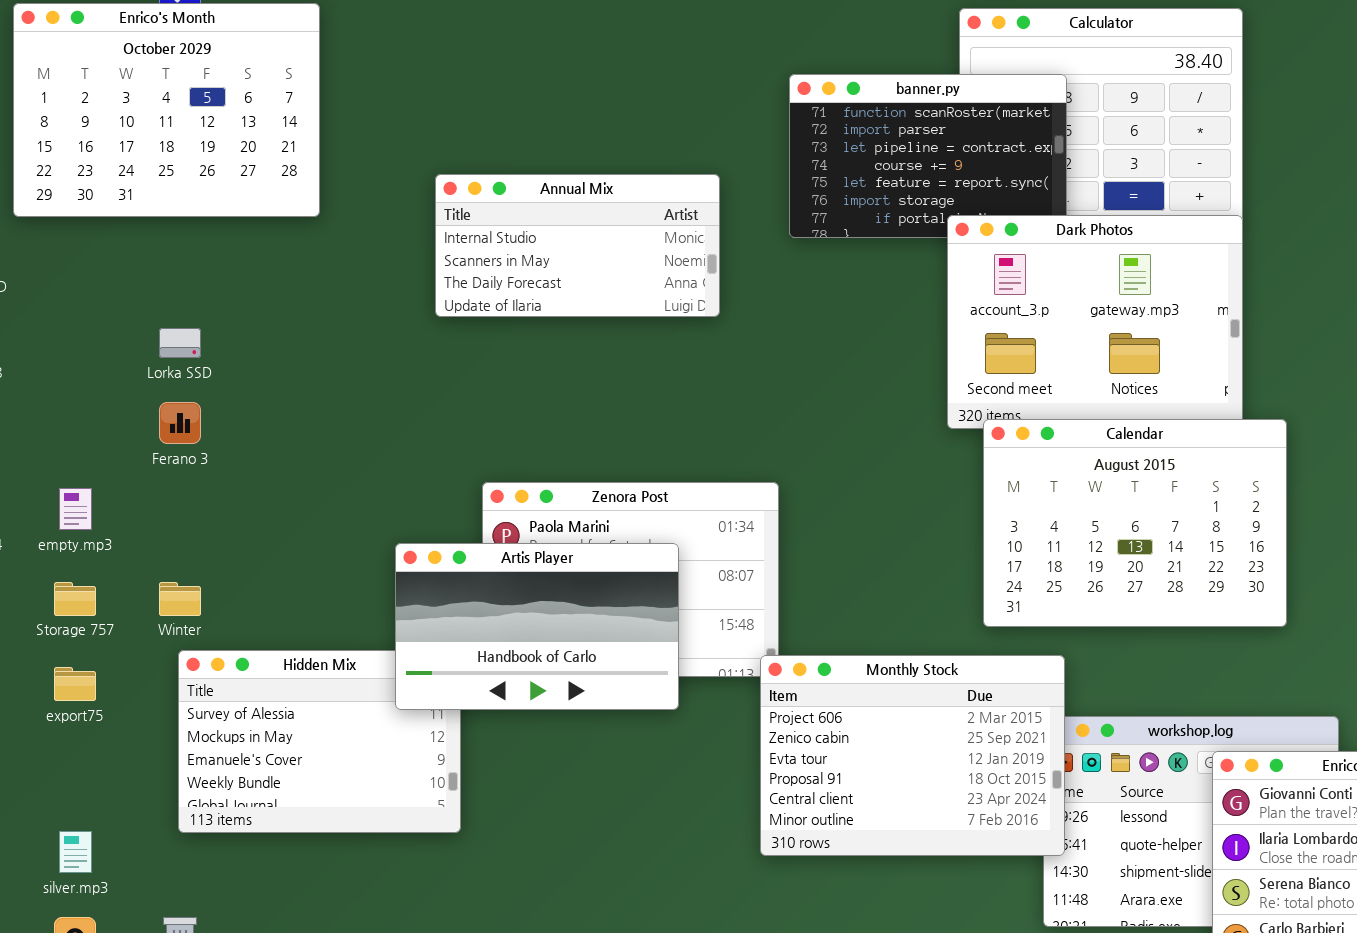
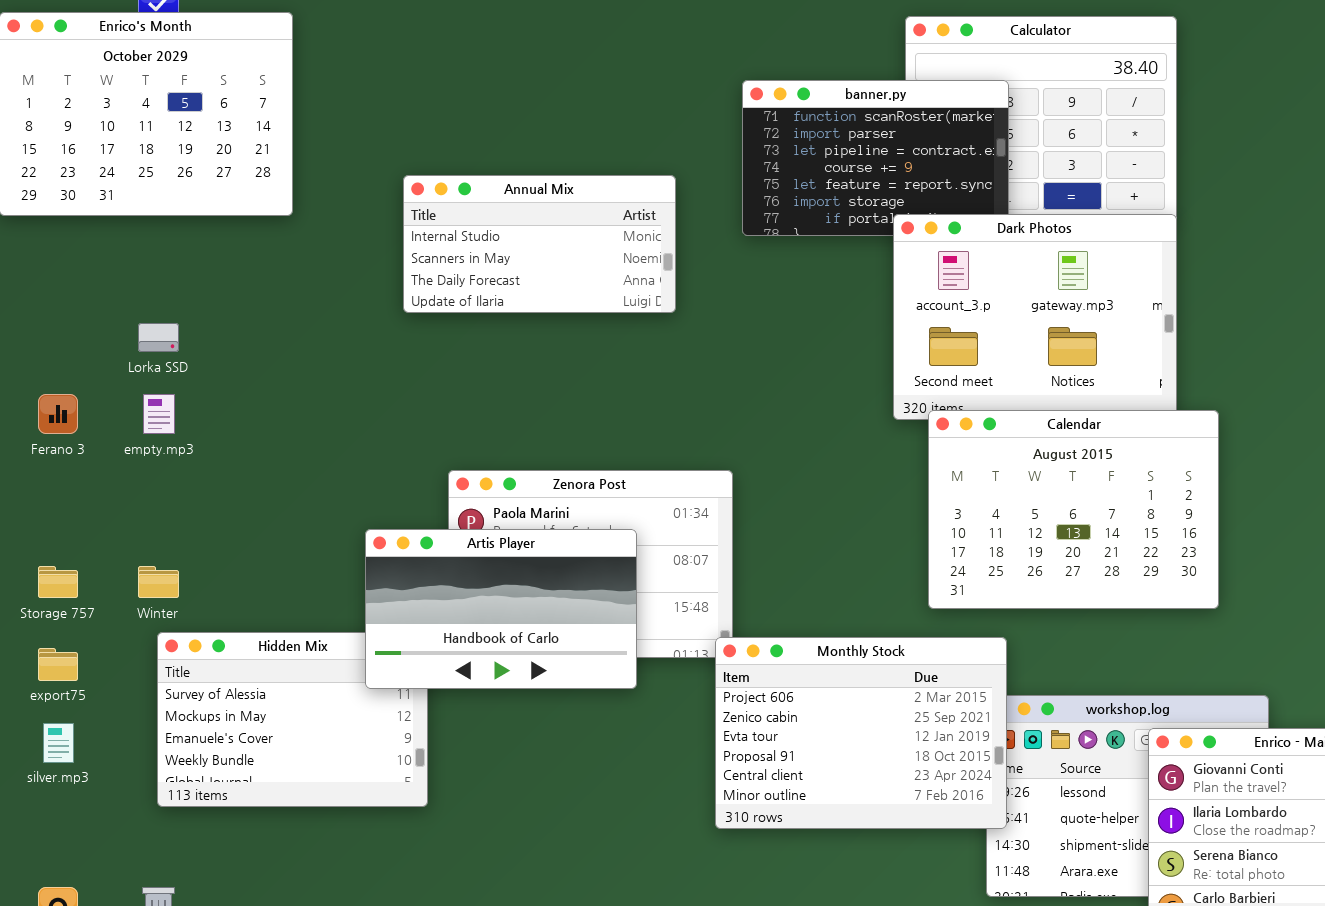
Ferano 3: [159,402,201,444] -> [38,394,78,434], moved
empty.mp3: [59,488,92,530] -> [143,394,175,434], moved
silver.mp3: [59,831,92,873] -> [43,723,74,763], moved

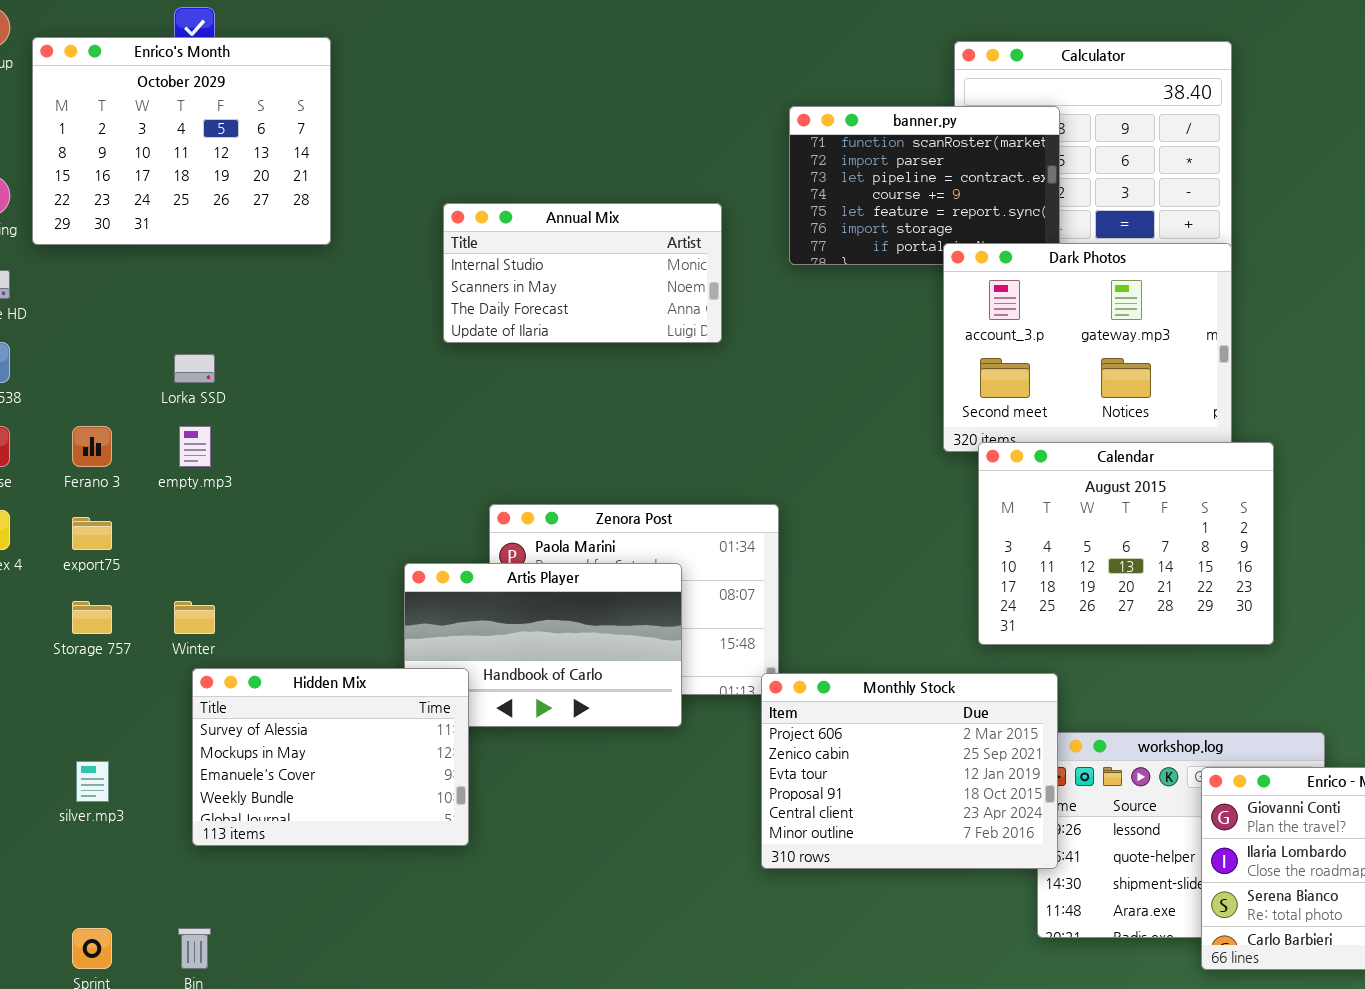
Hidden Mix: [157,632,428,807] -> [192,668,469,846], raised
export75: [38,648,78,681] -> [72,517,112,550], moved

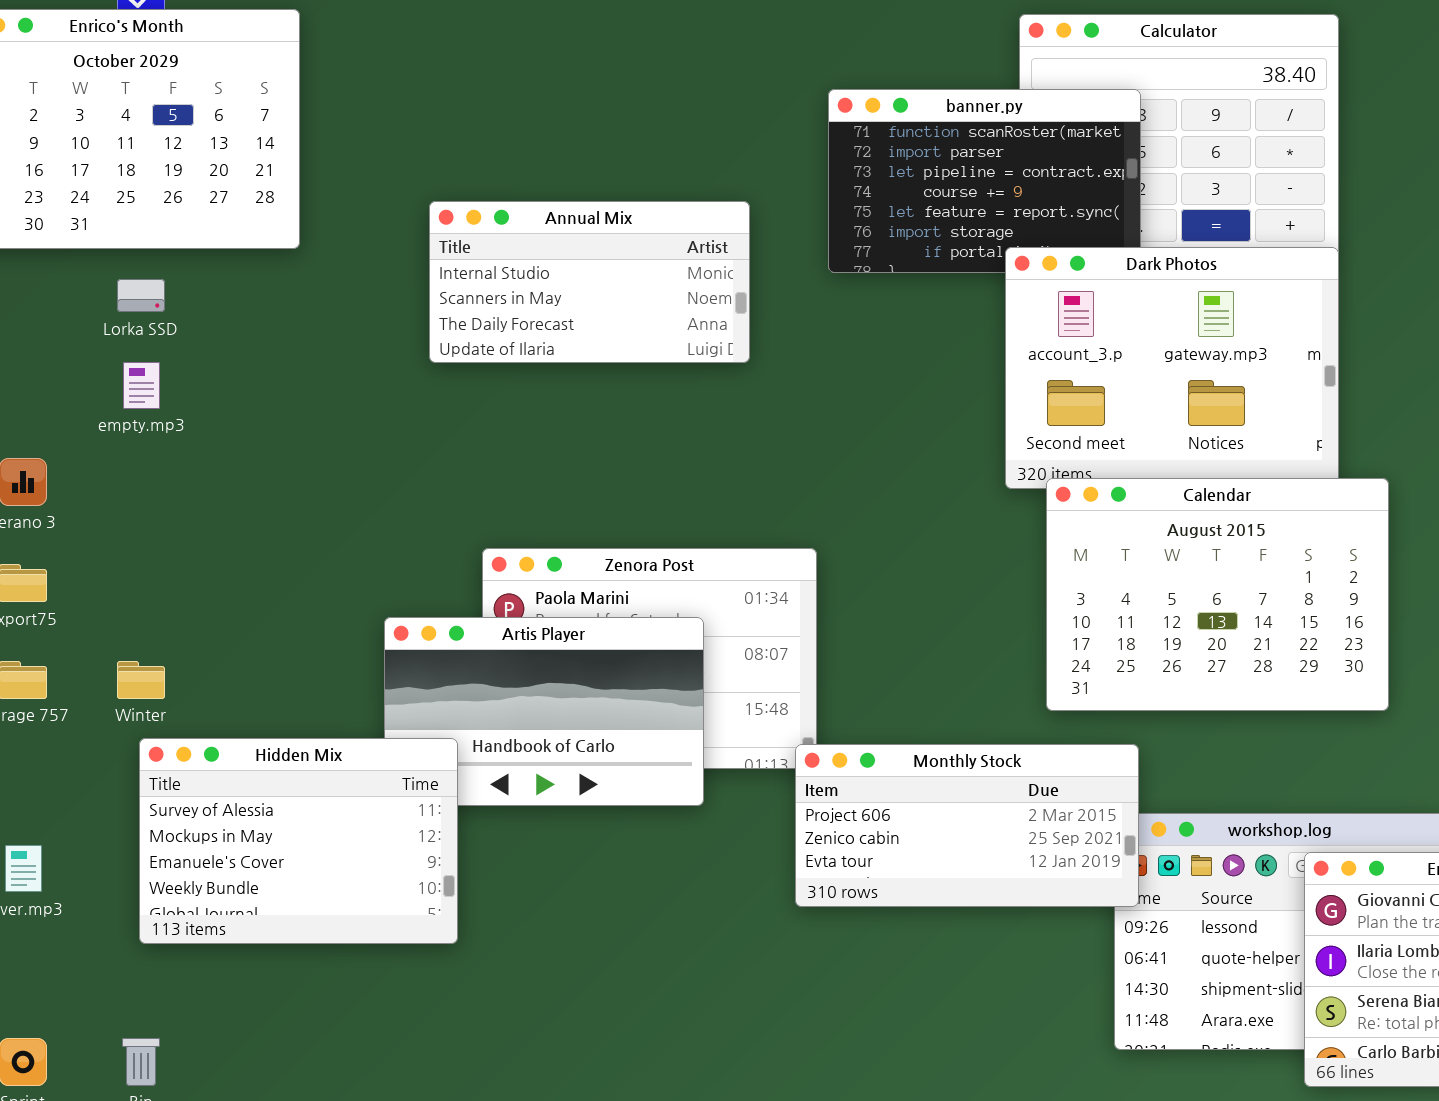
Lorka SSD: [174,354,215,383] -> [117,279,165,312], moved
empty.mp3: [179,426,211,467] -> [123,362,160,409], moved
Monthly Stock: [761,673,1058,869] -> [795,744,1139,907], resized

